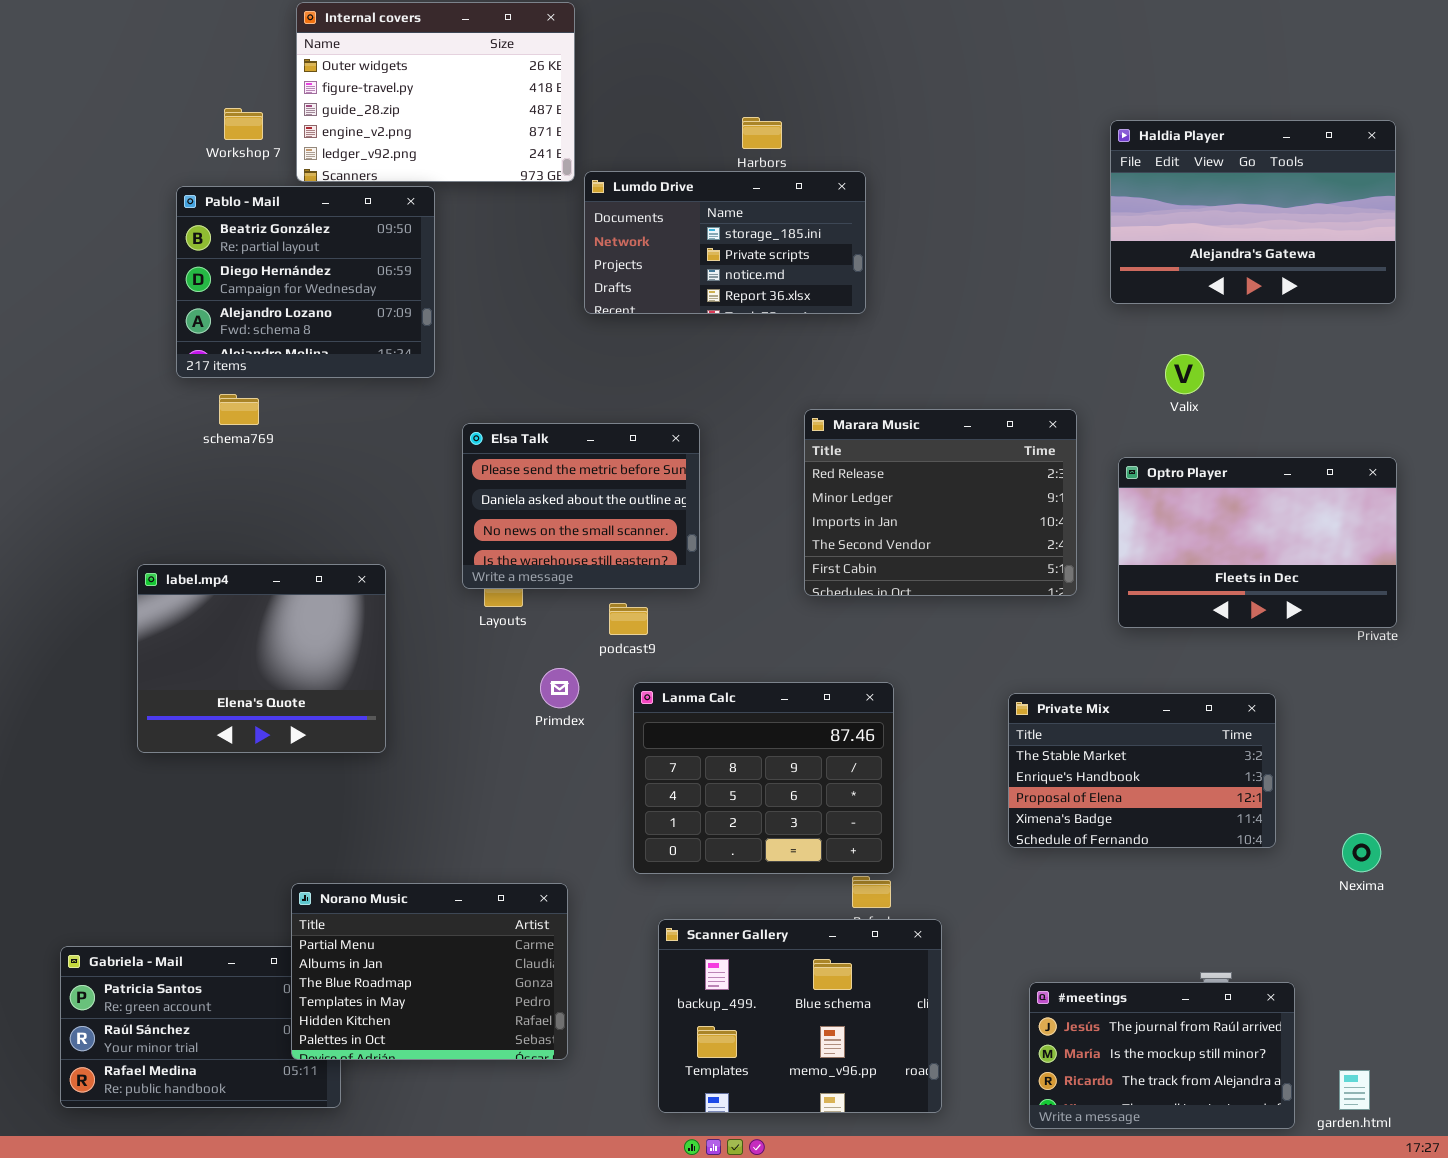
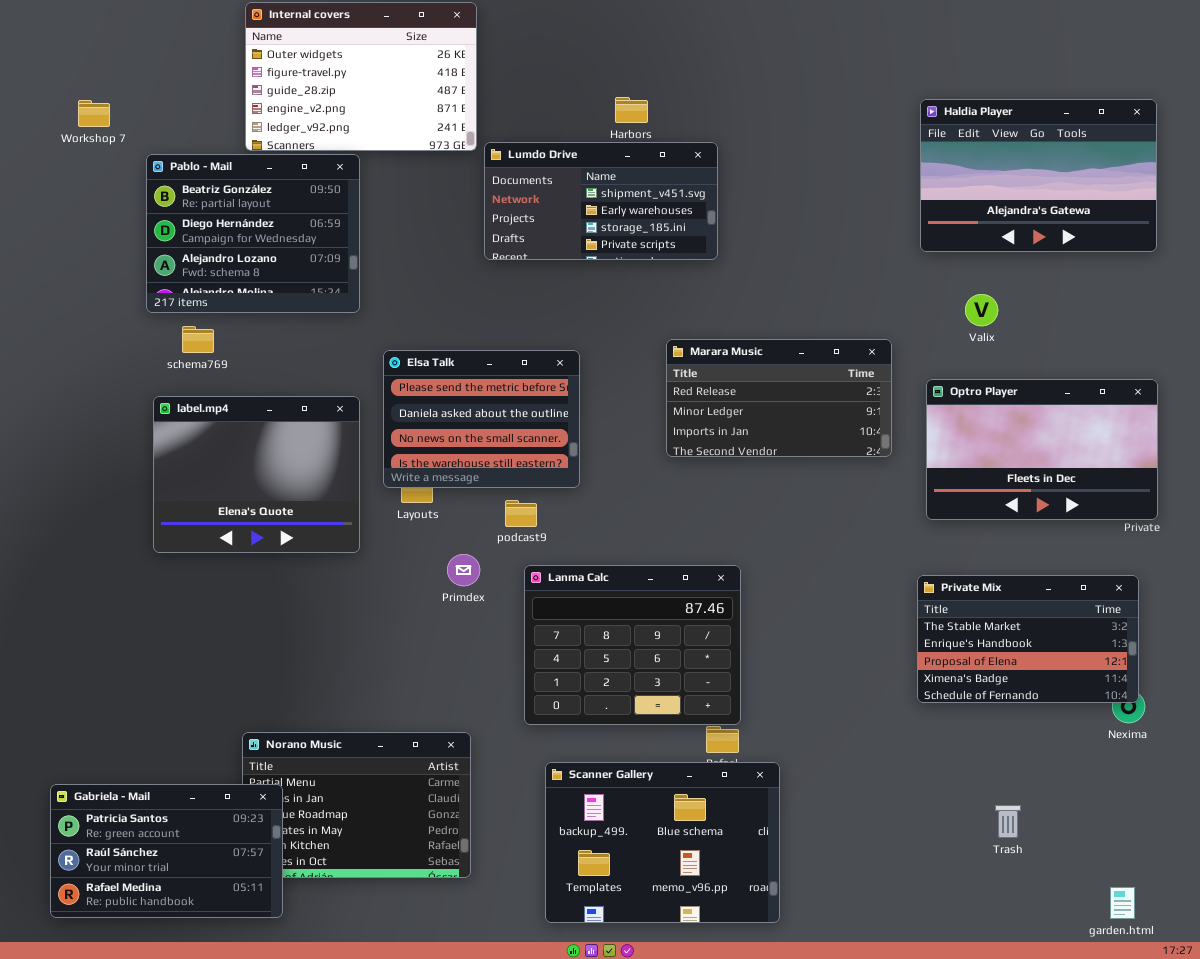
Workshop 7: [224,108,263,140] -> [78,100,110,127], moved
Lumdo Drive: [584,171,866,314] -> [484,142,718,260], scrolled up 2 rows
Marara Music: [804,409,1077,596] -> [666,339,892,457], resized
label.mp4: [137,564,386,753] -> [153,396,360,553], moved
Private Mix: [1008,693,1276,848] -> [917,575,1139,703], moved
Gabriela - Mail: [60,946,341,1108] -> [50,784,283,918], raised
#meetings: [1029,982,1295,1129] -> none, closed

